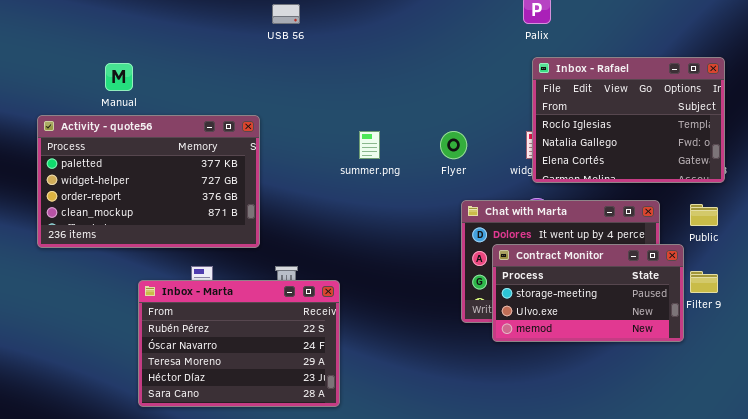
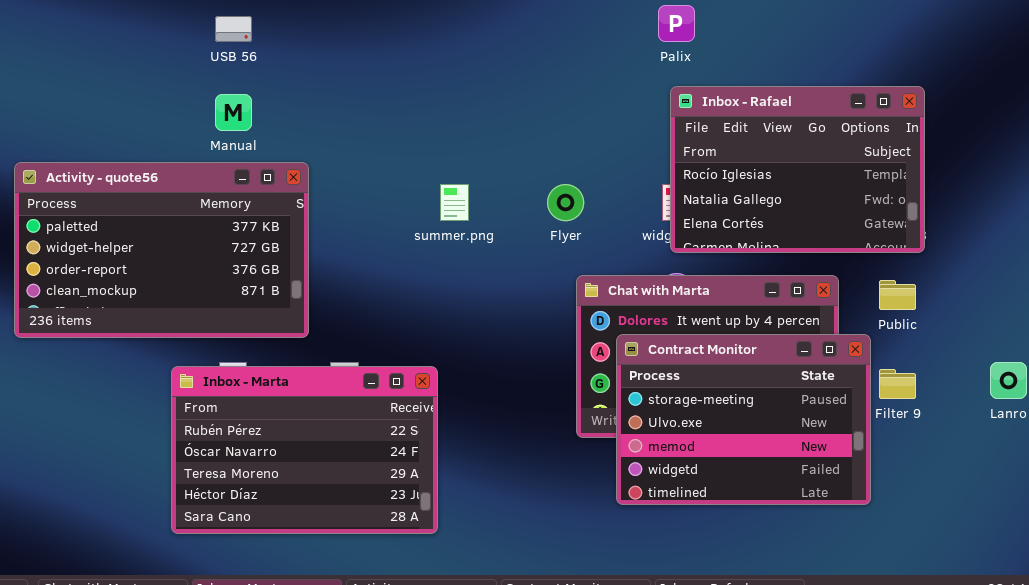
USB 56: [272,4,300,24] -> [215,16,252,42], moved
Manual: [105,63,133,91] -> [215,94,252,131], moved
Contract Monitor: [492,244,684,342] -> [616,334,871,505], resized
Inbox - Marta: [138,280,340,407] -> [171,366,438,534], moved

